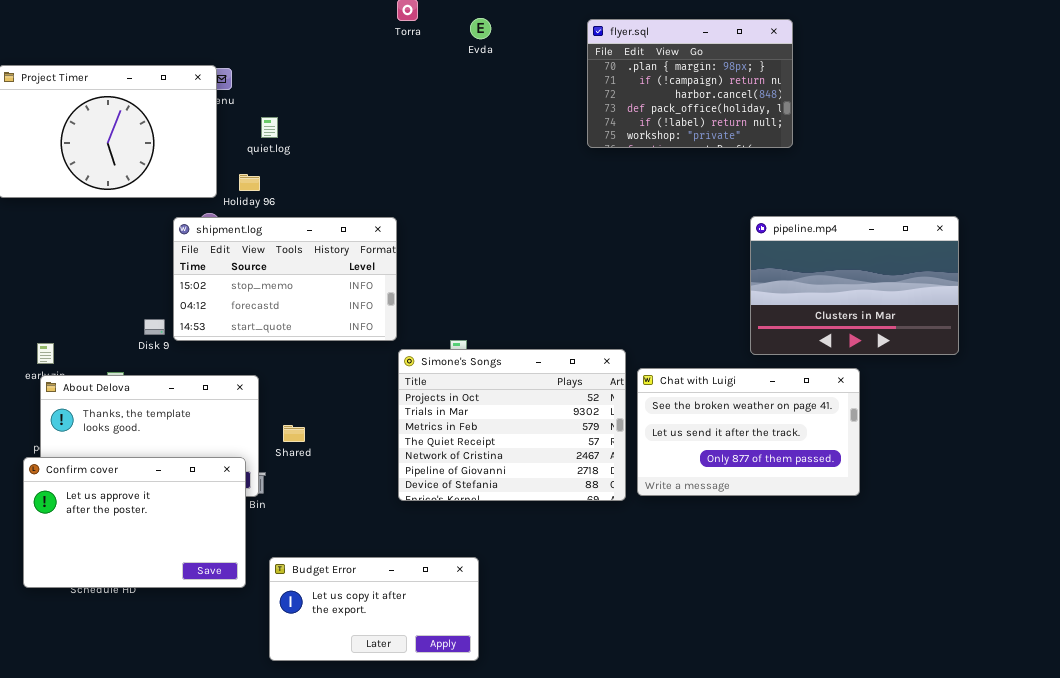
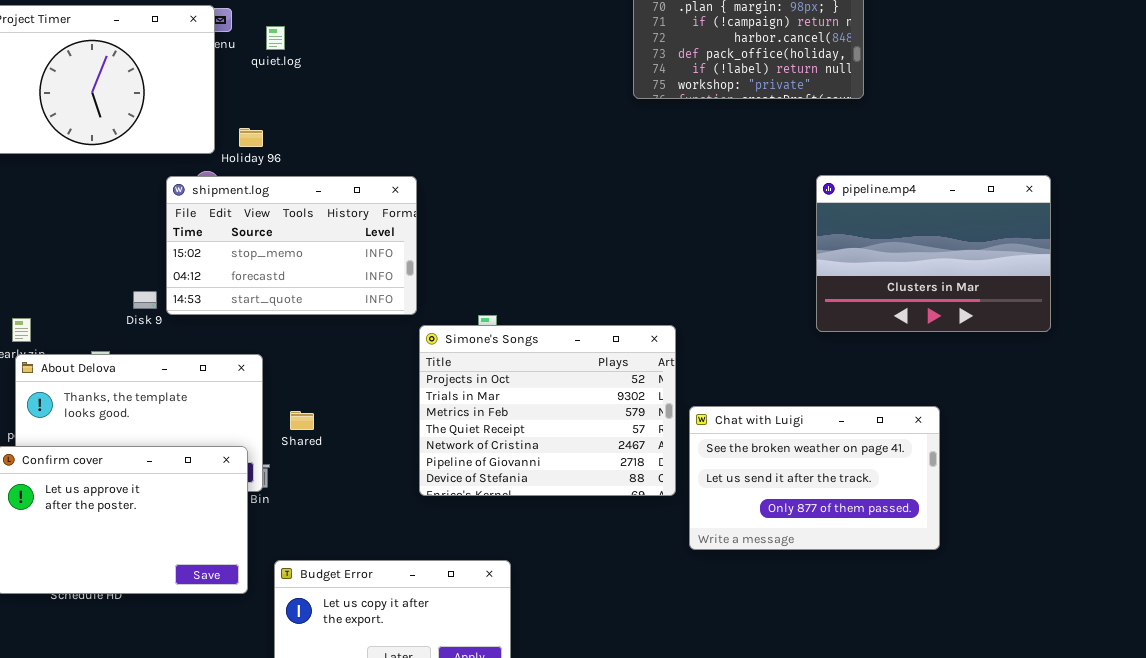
quiet.log: [261,117,278,138] -> [266,26,285,50], moved
Chat with Luigi: [637,368,860,496] -> [689,406,940,550], moved

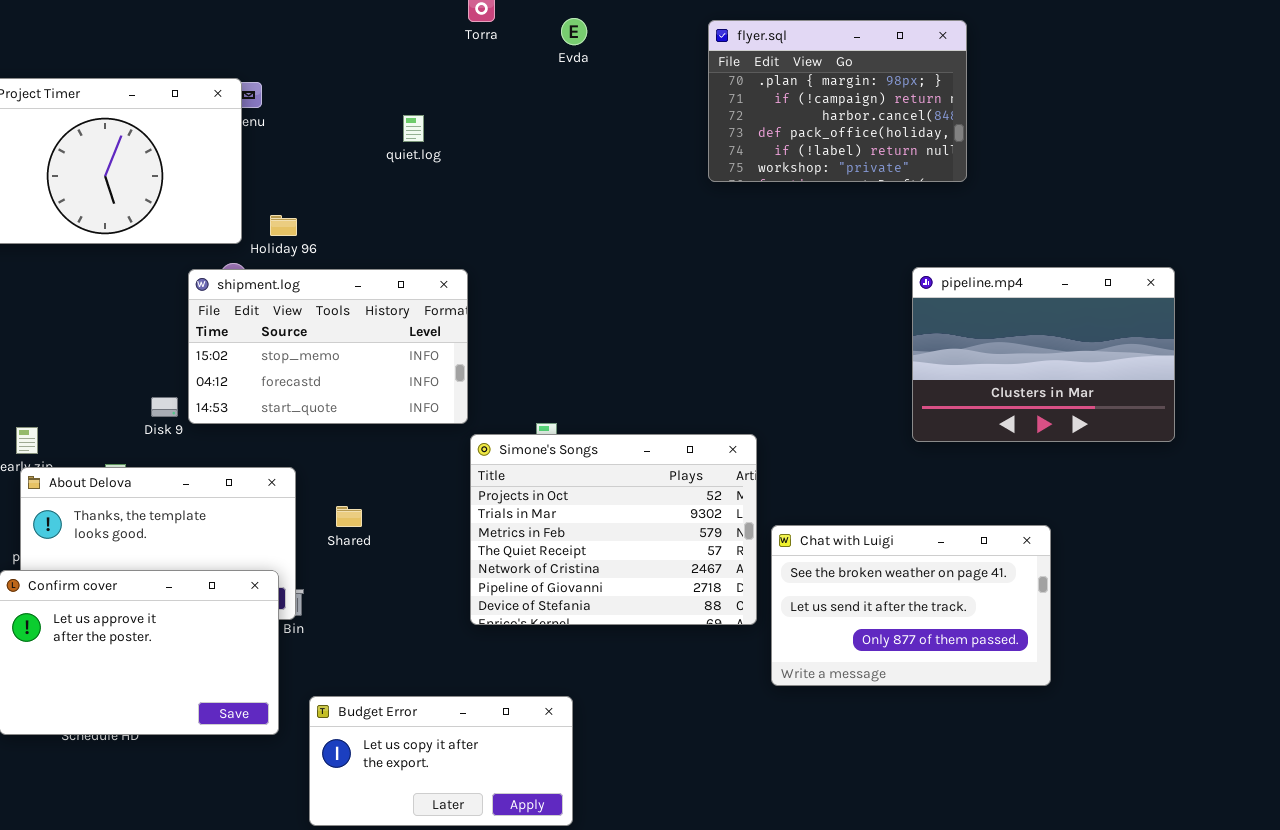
quiet.log: [266,26,285,50] -> [403,115,424,142], moved
Shared: [290,411,314,430] -> [336,506,362,527], moved

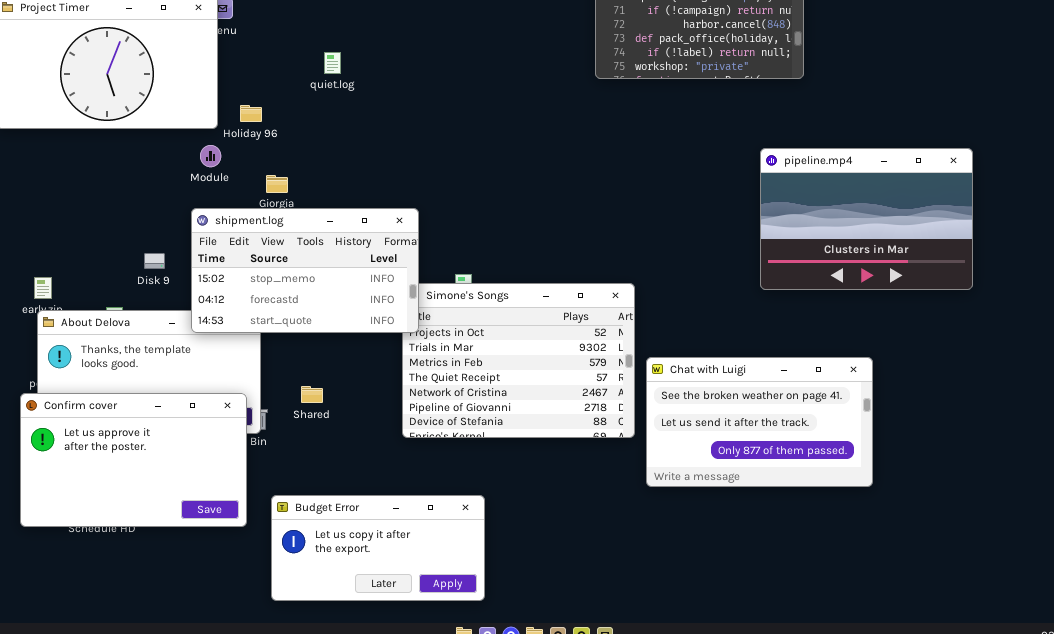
quiet.log: [403,115,424,142] -> [324,52,341,74], moved
shipment.log: [188,269,468,424] -> [191,208,419,333], moved
Shared: [336,506,362,527] -> [301,386,323,403], moved

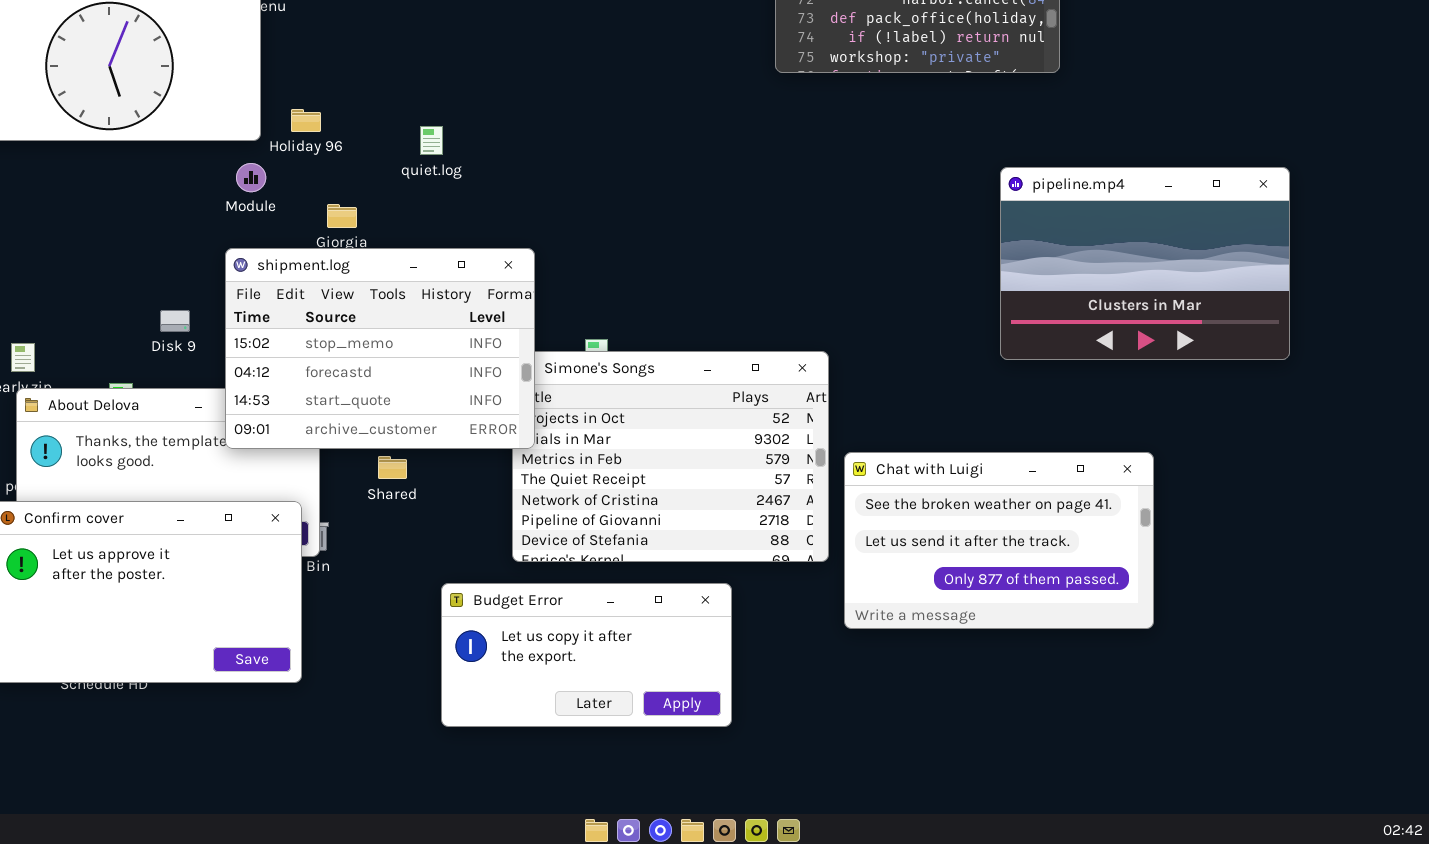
quiet.log: [324,52,341,74] -> [420,126,443,155], moved
shipment.log: [191,208,419,333] -> [225,248,535,449], resized
Shared: [301,386,323,403] -> [378,456,407,479], moved
Budget Error: [271,495,485,601] -> [441,583,732,727], moved

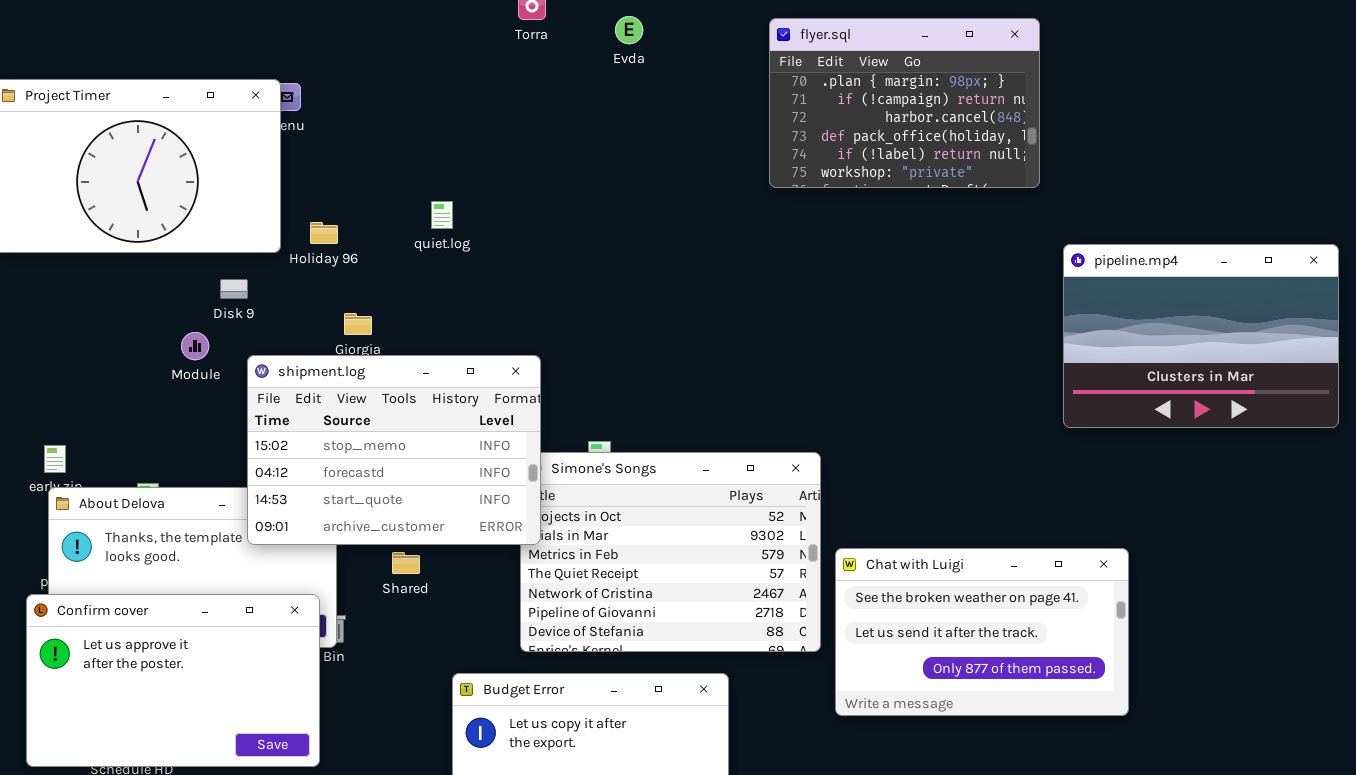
quiet.log: [420,126,443,155] -> [431,201,453,229], moved
Module: [236,163,266,192] -> [181,332,209,360], moved
pipeline.mp4: [1000,167,1290,360] -> [1063,244,1339,428], moved
Disk 9: [160,310,190,332] -> [220,279,248,299], moved

